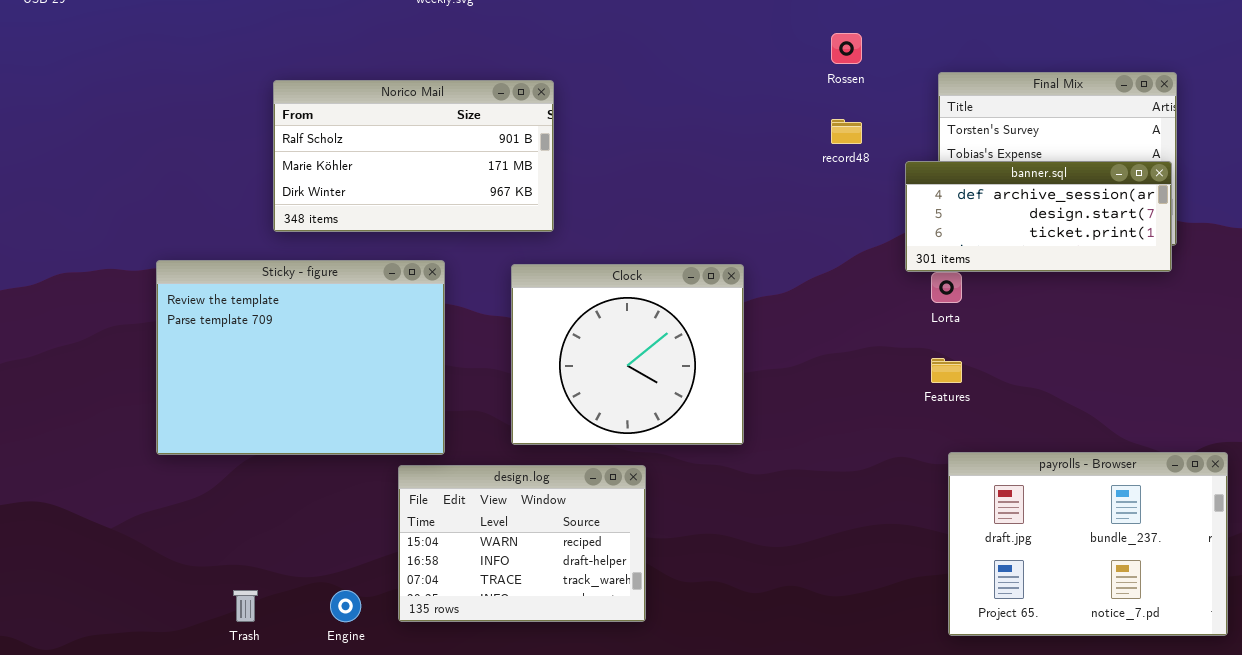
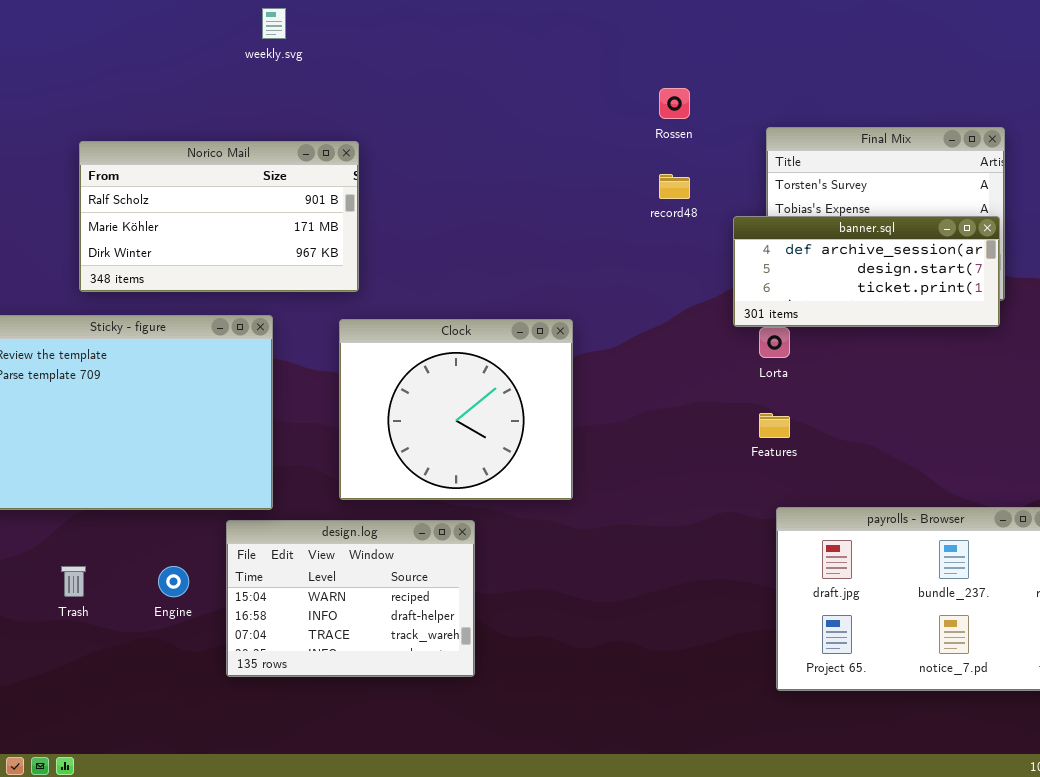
Norico Mail: [273,80,554,232] -> [79,141,359,292], moved
Trash: [233,590,258,622] -> [61,566,86,597], moved
Engine: [330,590,361,622] -> [158,566,189,597], moved

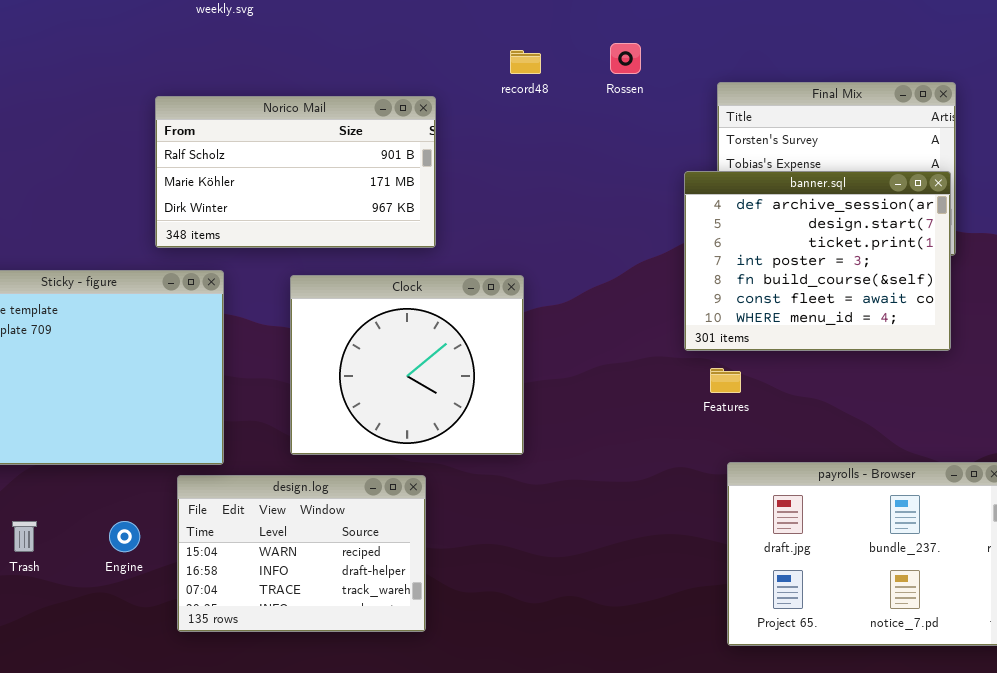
Norico Mail: [79,141,359,292] -> [155,96,436,248], moved
record48: [659,174,690,199] -> [510,50,541,74], moved
banner.sql: [733,216,1000,327] -> [684,171,951,351], resized

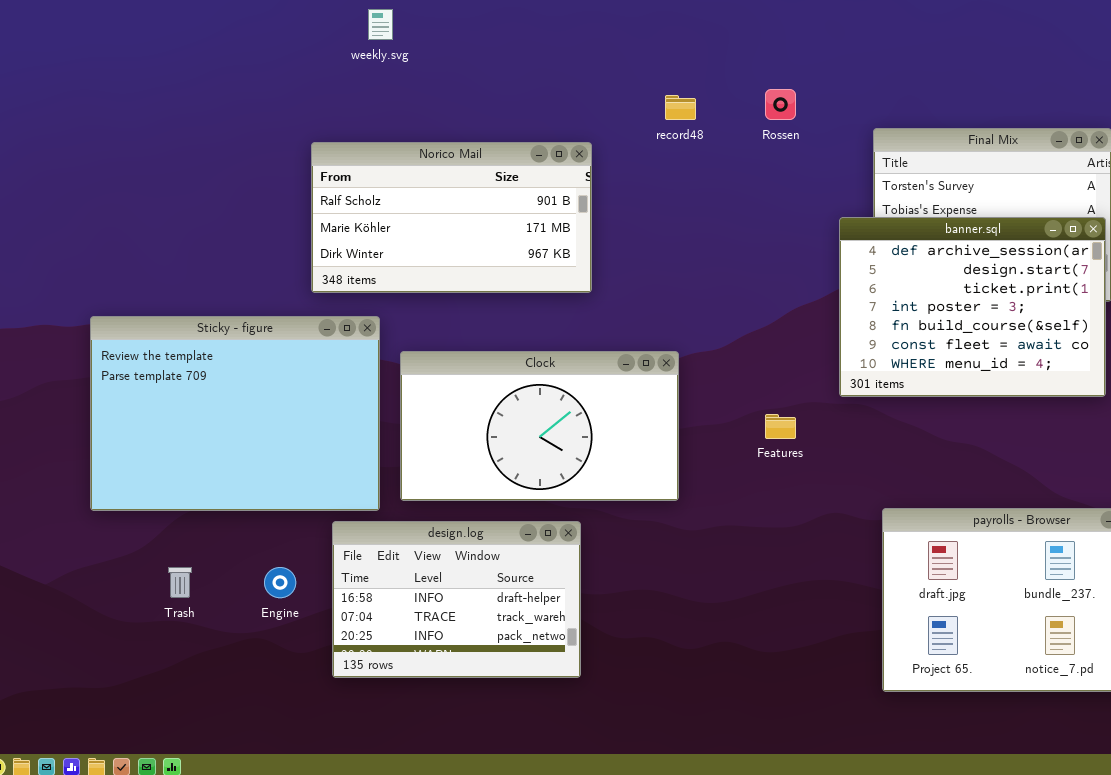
Clock: [290,275,524,455] -> [400,351,679,501], resized
Features: [710,368,741,393] -> [765,414,796,439], moved
design.log: [177,475,426,632] -> [332,521,581,678], scrolled down 1 row

